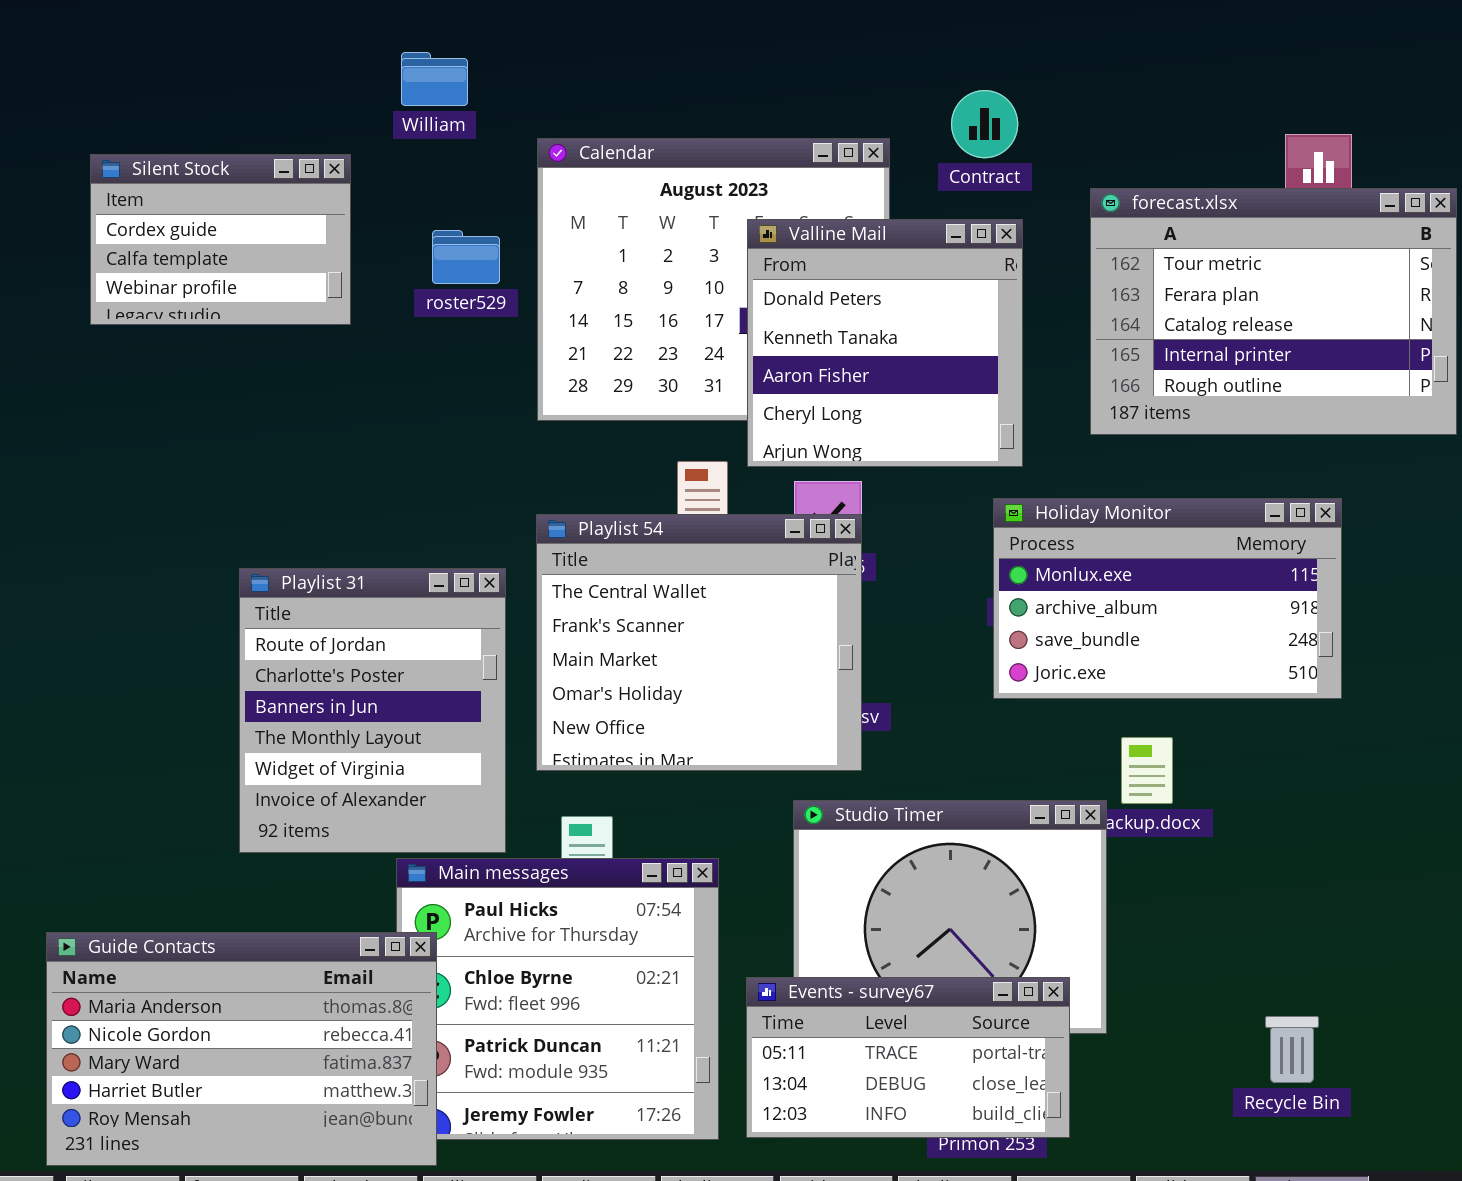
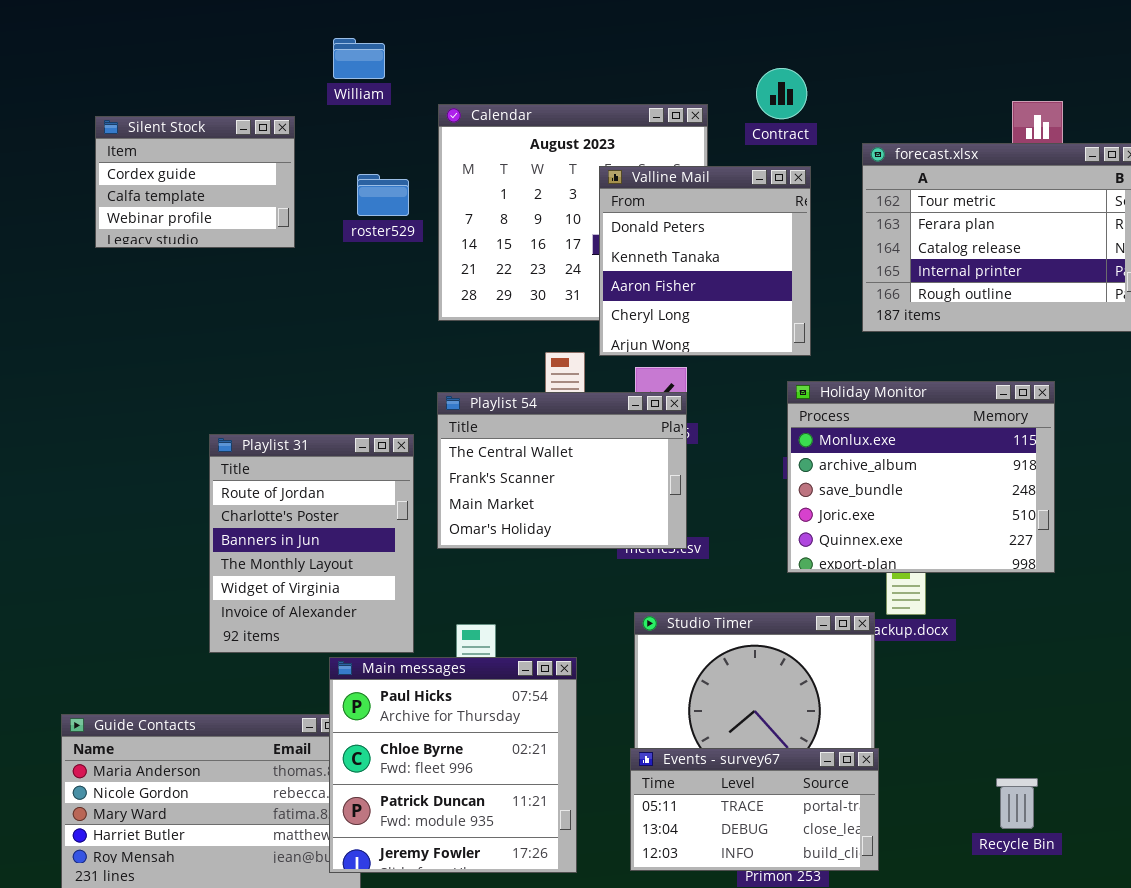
Holiday Monitor: [993,498,1342,699] -> [787,381,1055,573], resized
Playlist 54: [536,514,862,771] -> [437,392,687,549], resized
Main messages: [396,858,719,1140] -> [329,657,577,873], raised
Events - survey67: [746,977,1070,1138] -> [630,748,879,871], moved

